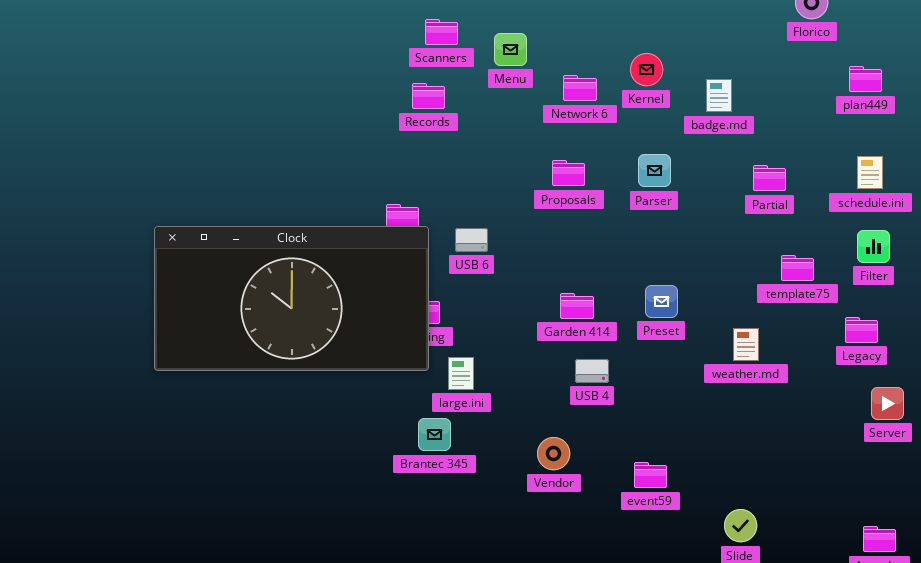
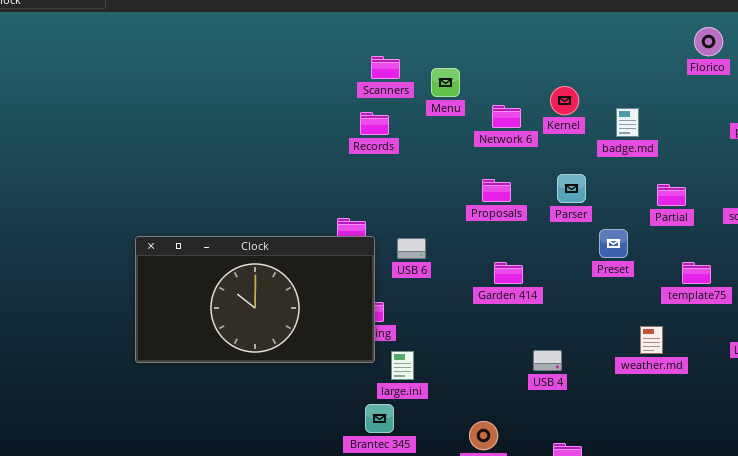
Preset: [645,285,678,318] -> [599,229,628,258], moved
Garden 414: [560,293,594,319] -> [494,262,523,284], moved
USB 4: [575,359,609,383] -> [533,350,562,371], moved

